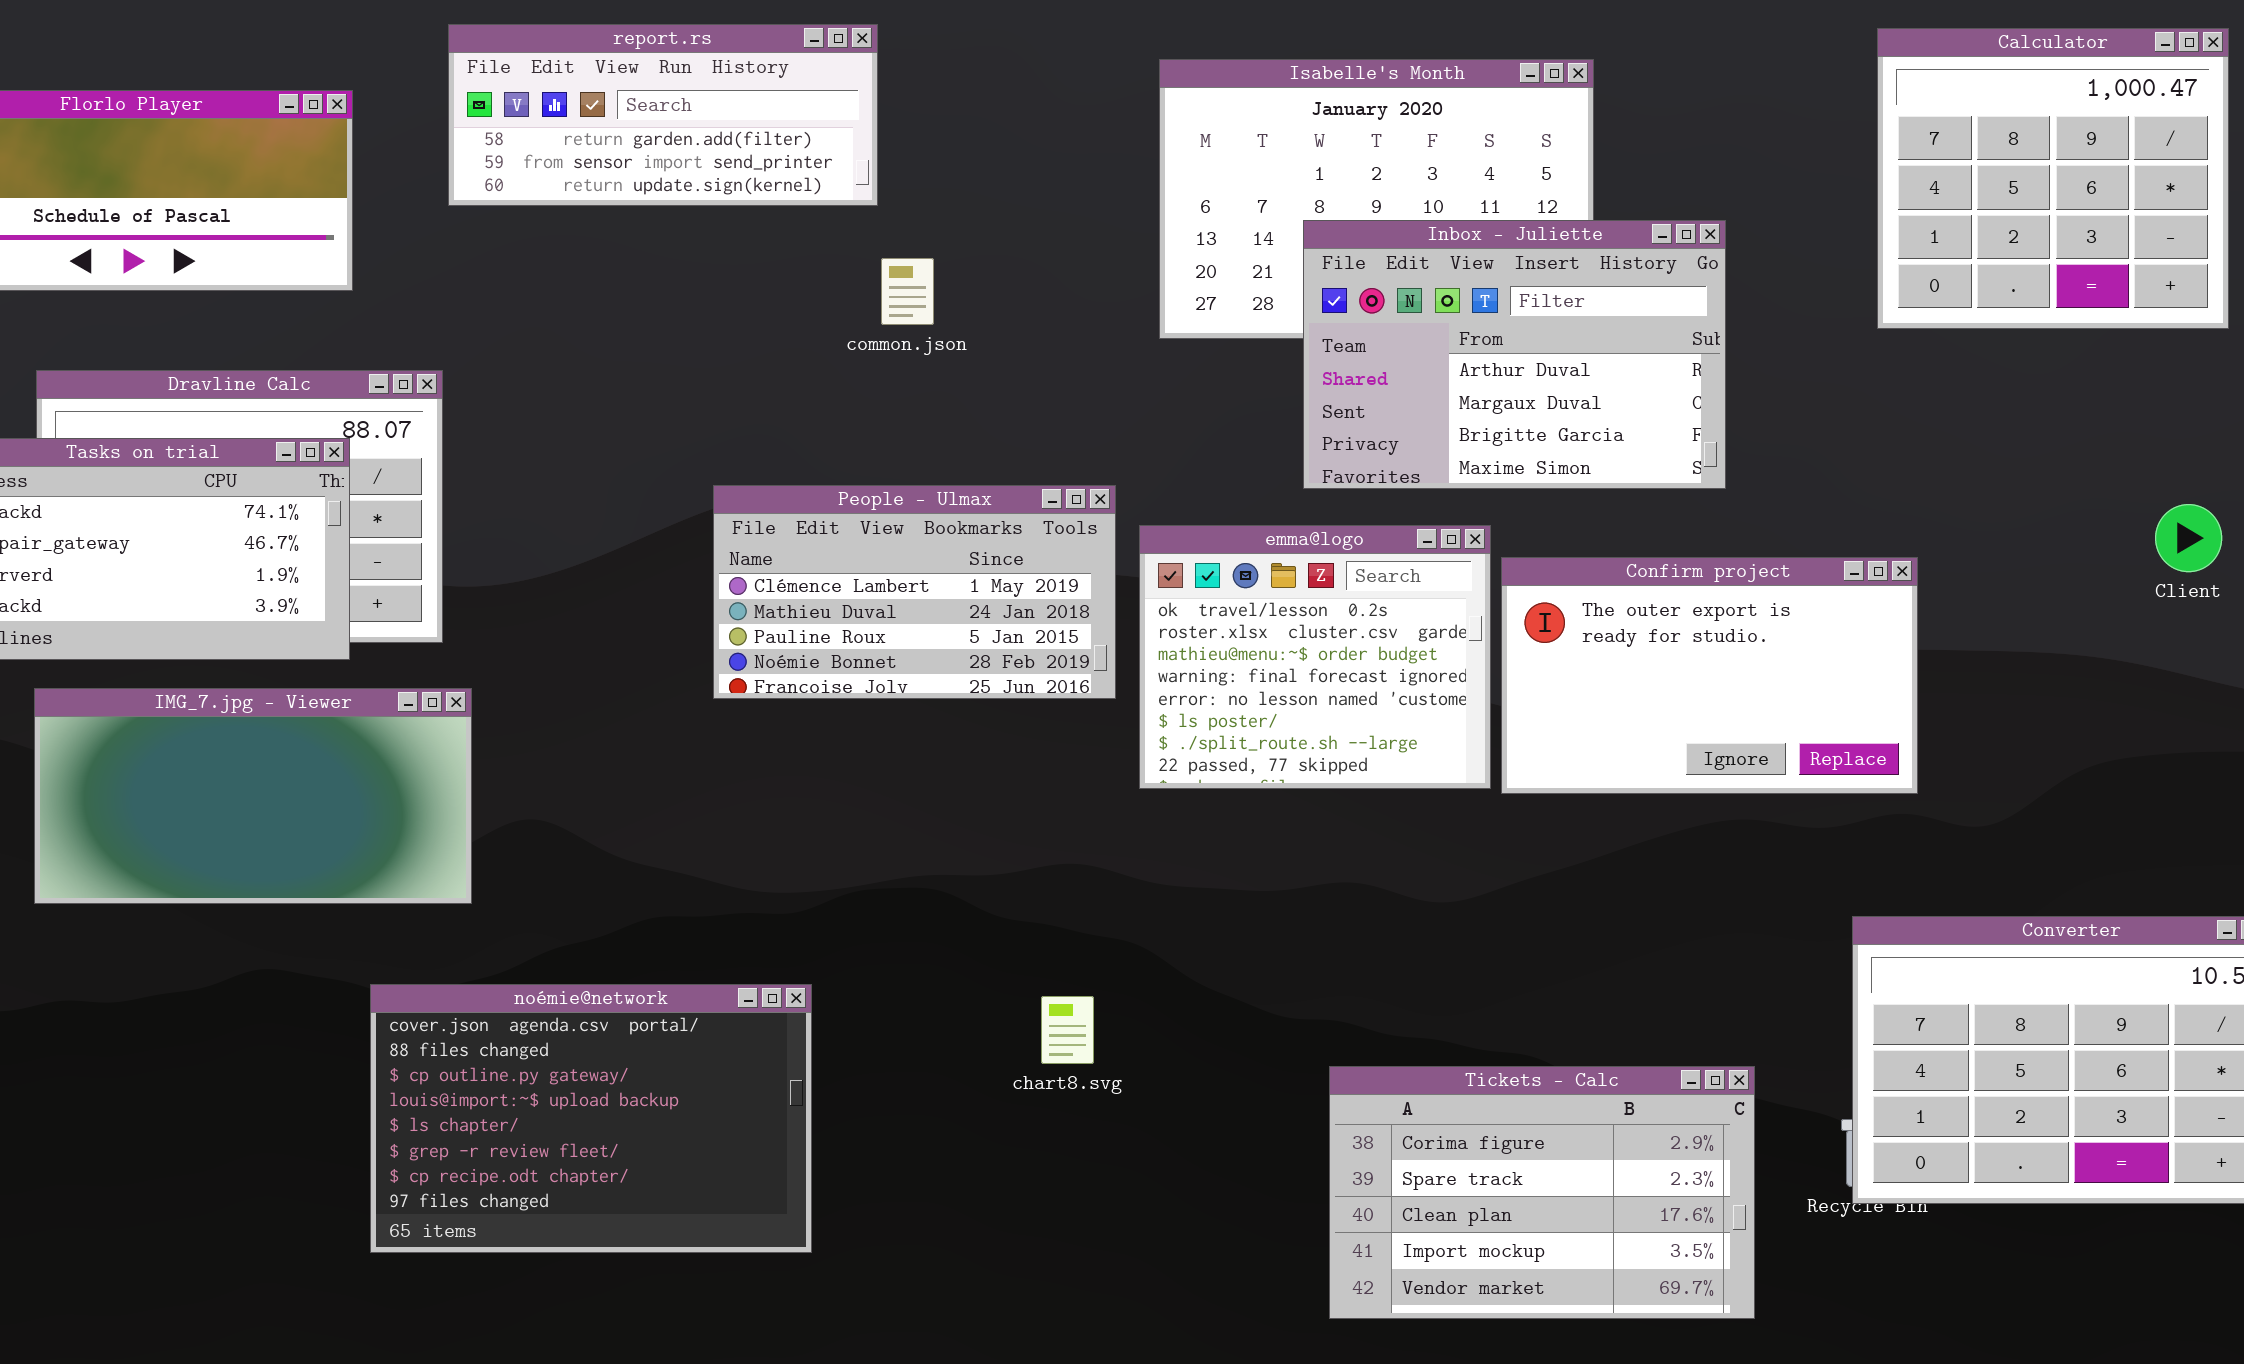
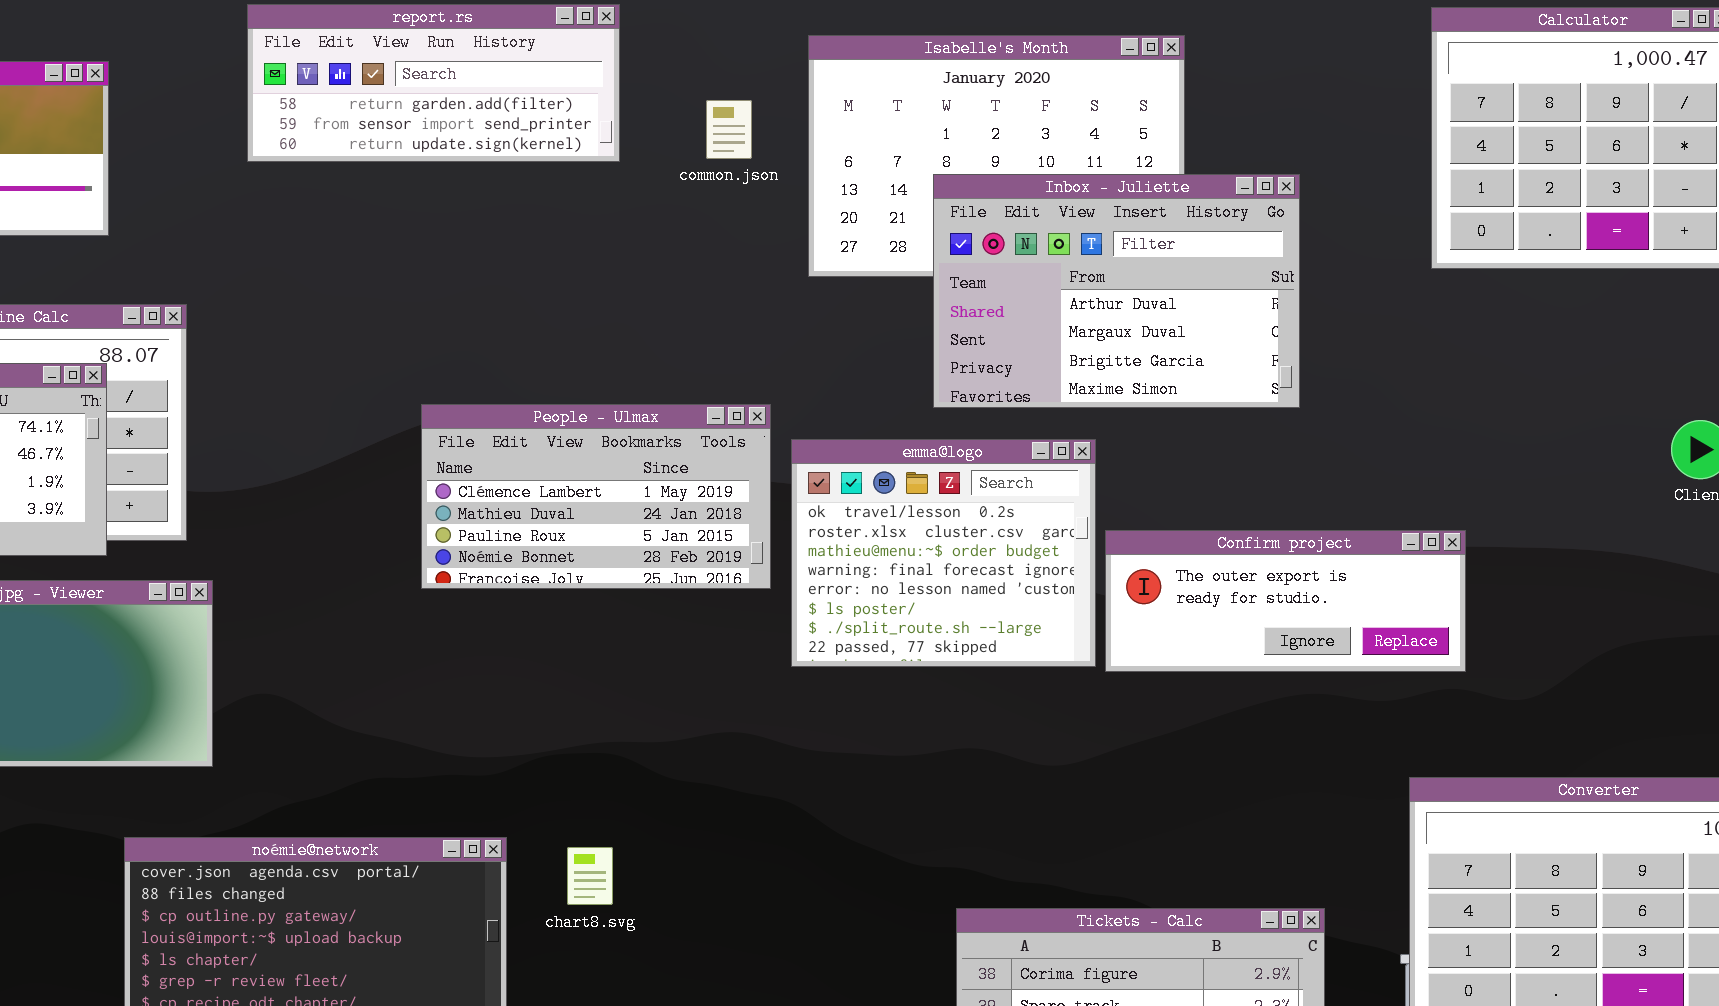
report.rs: [448,24,878,206] -> [247,4,620,162], moved
common.json: [881,258,934,325] -> [706,100,752,159], moved
Confirm project: [1501,557,1918,794] -> [1105,530,1466,672], resized
chart8.svg: [1041,996,1094,1064] -> [567,847,613,905], moved

